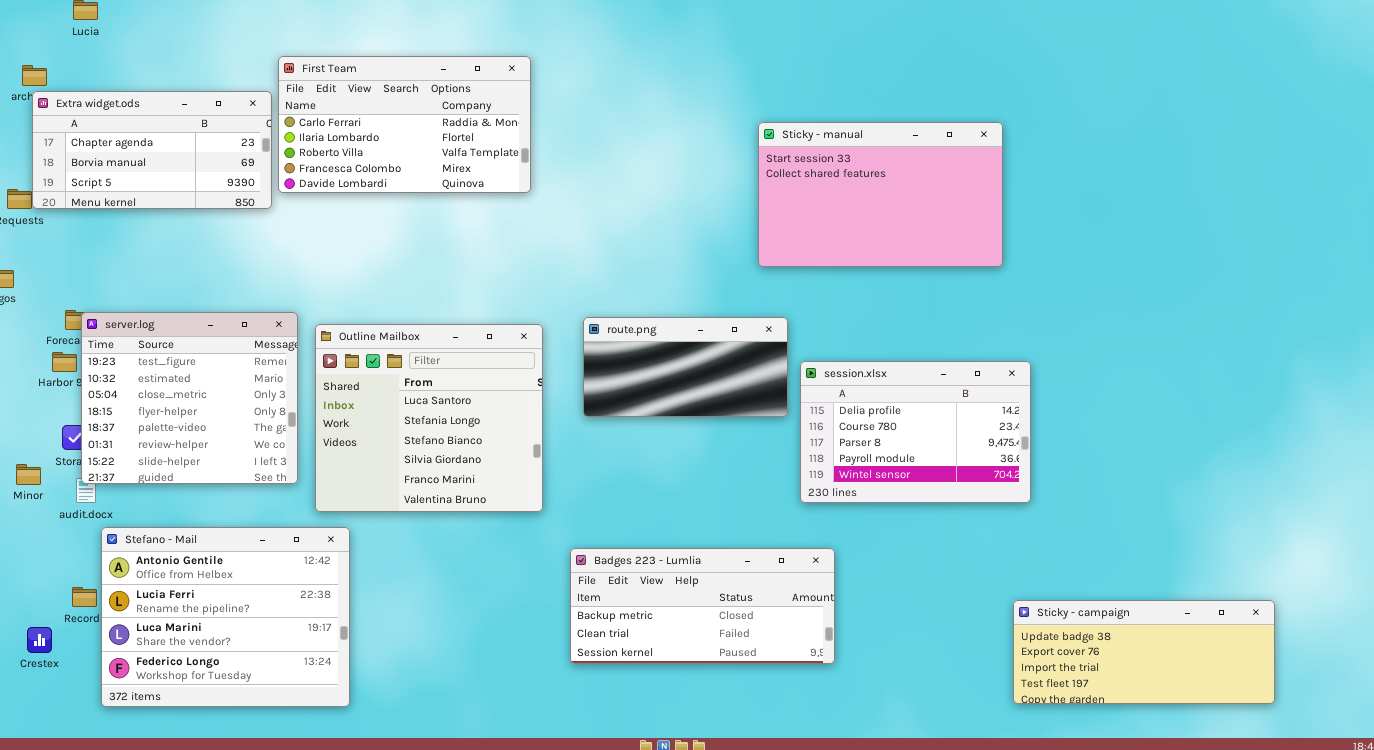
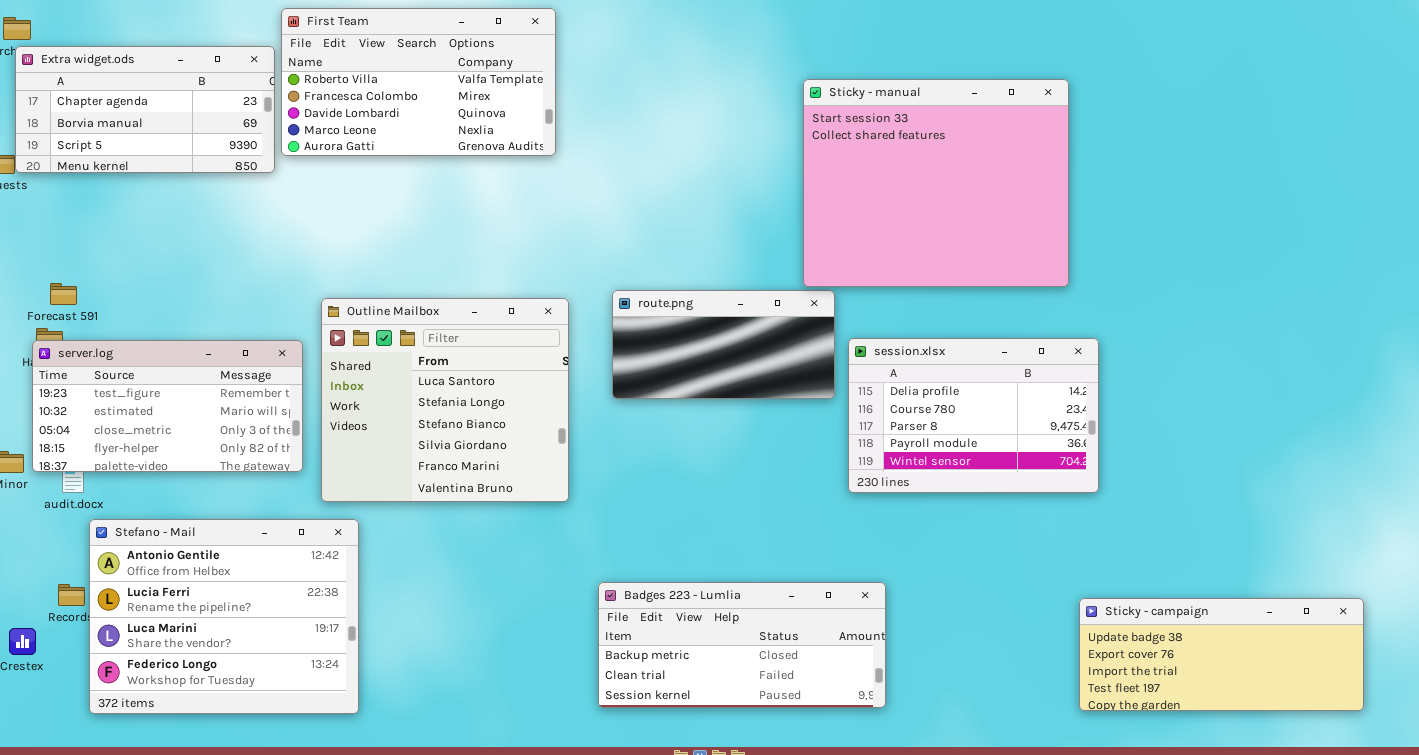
First Team: [278,56,531,193] -> [281,8,556,156], scrolled down 2 rows
Sticky - manual: [758,122,1003,267] -> [803,79,1069,287], resized
server.log: [81,312,298,484] -> [32,340,303,472], resized
Badges 223 - Lumlia: [570,548,835,664] -> [598,582,886,708], moved

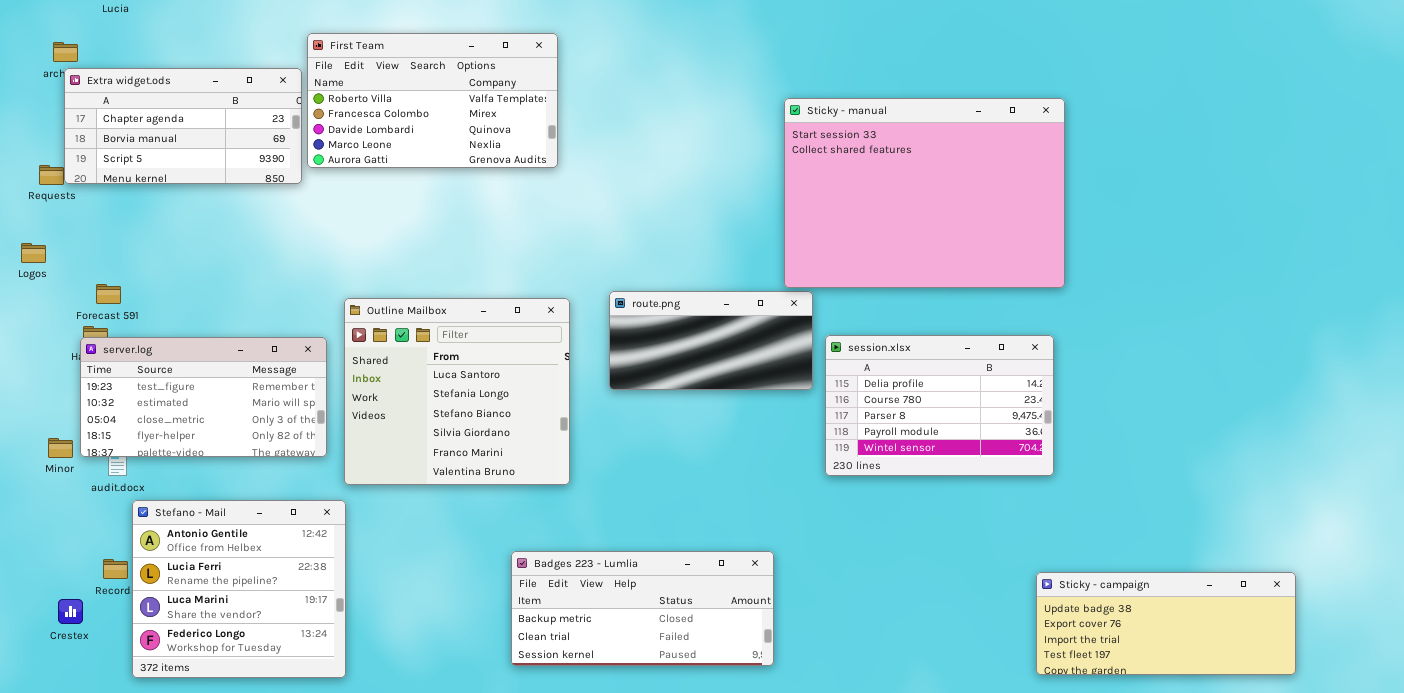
Sticky - manual: [803,79,1069,287] -> [784,98,1065,288], resized
Stefano - Mail: [89,519,359,714] -> [132,500,346,678], resized
Badges 223 - Lumlia: [598,582,886,708] -> [511,551,774,666], moved

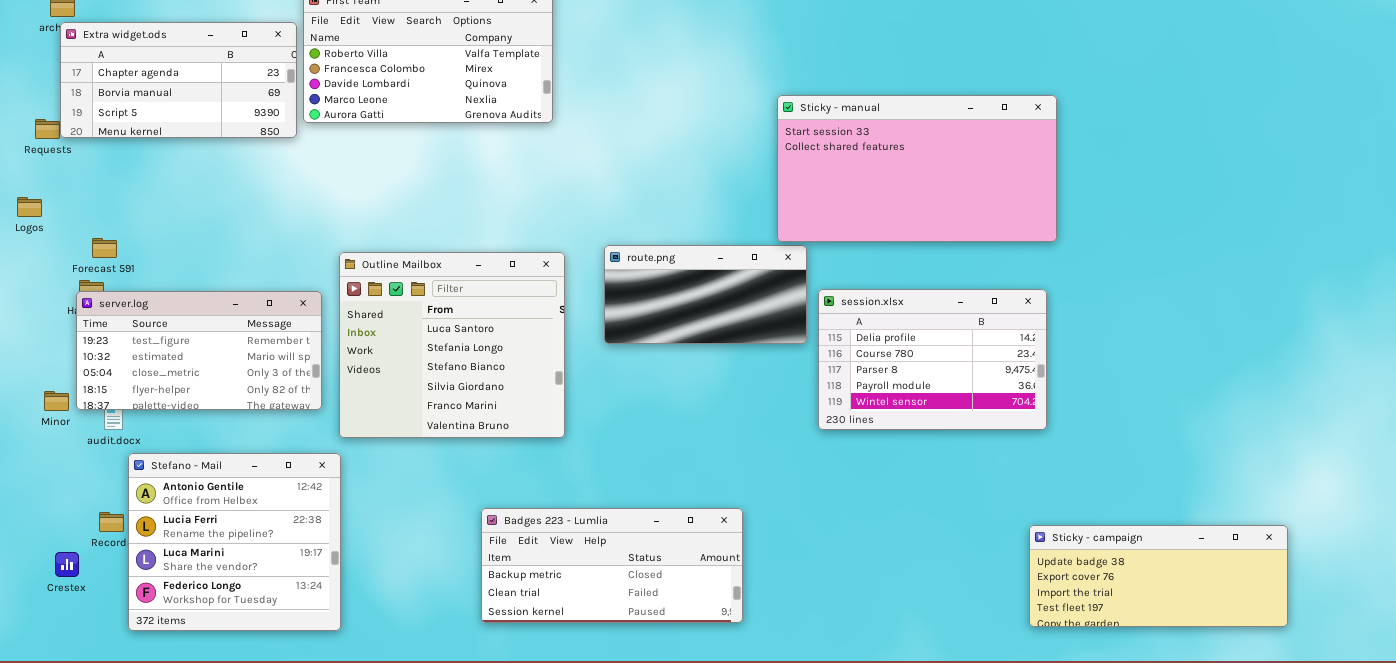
Sticky - manual: [784,98,1065,288] -> [777,95,1057,242], resized
Badges 223 - Lumlia: [511,551,774,666] -> [481,508,743,623], moved

